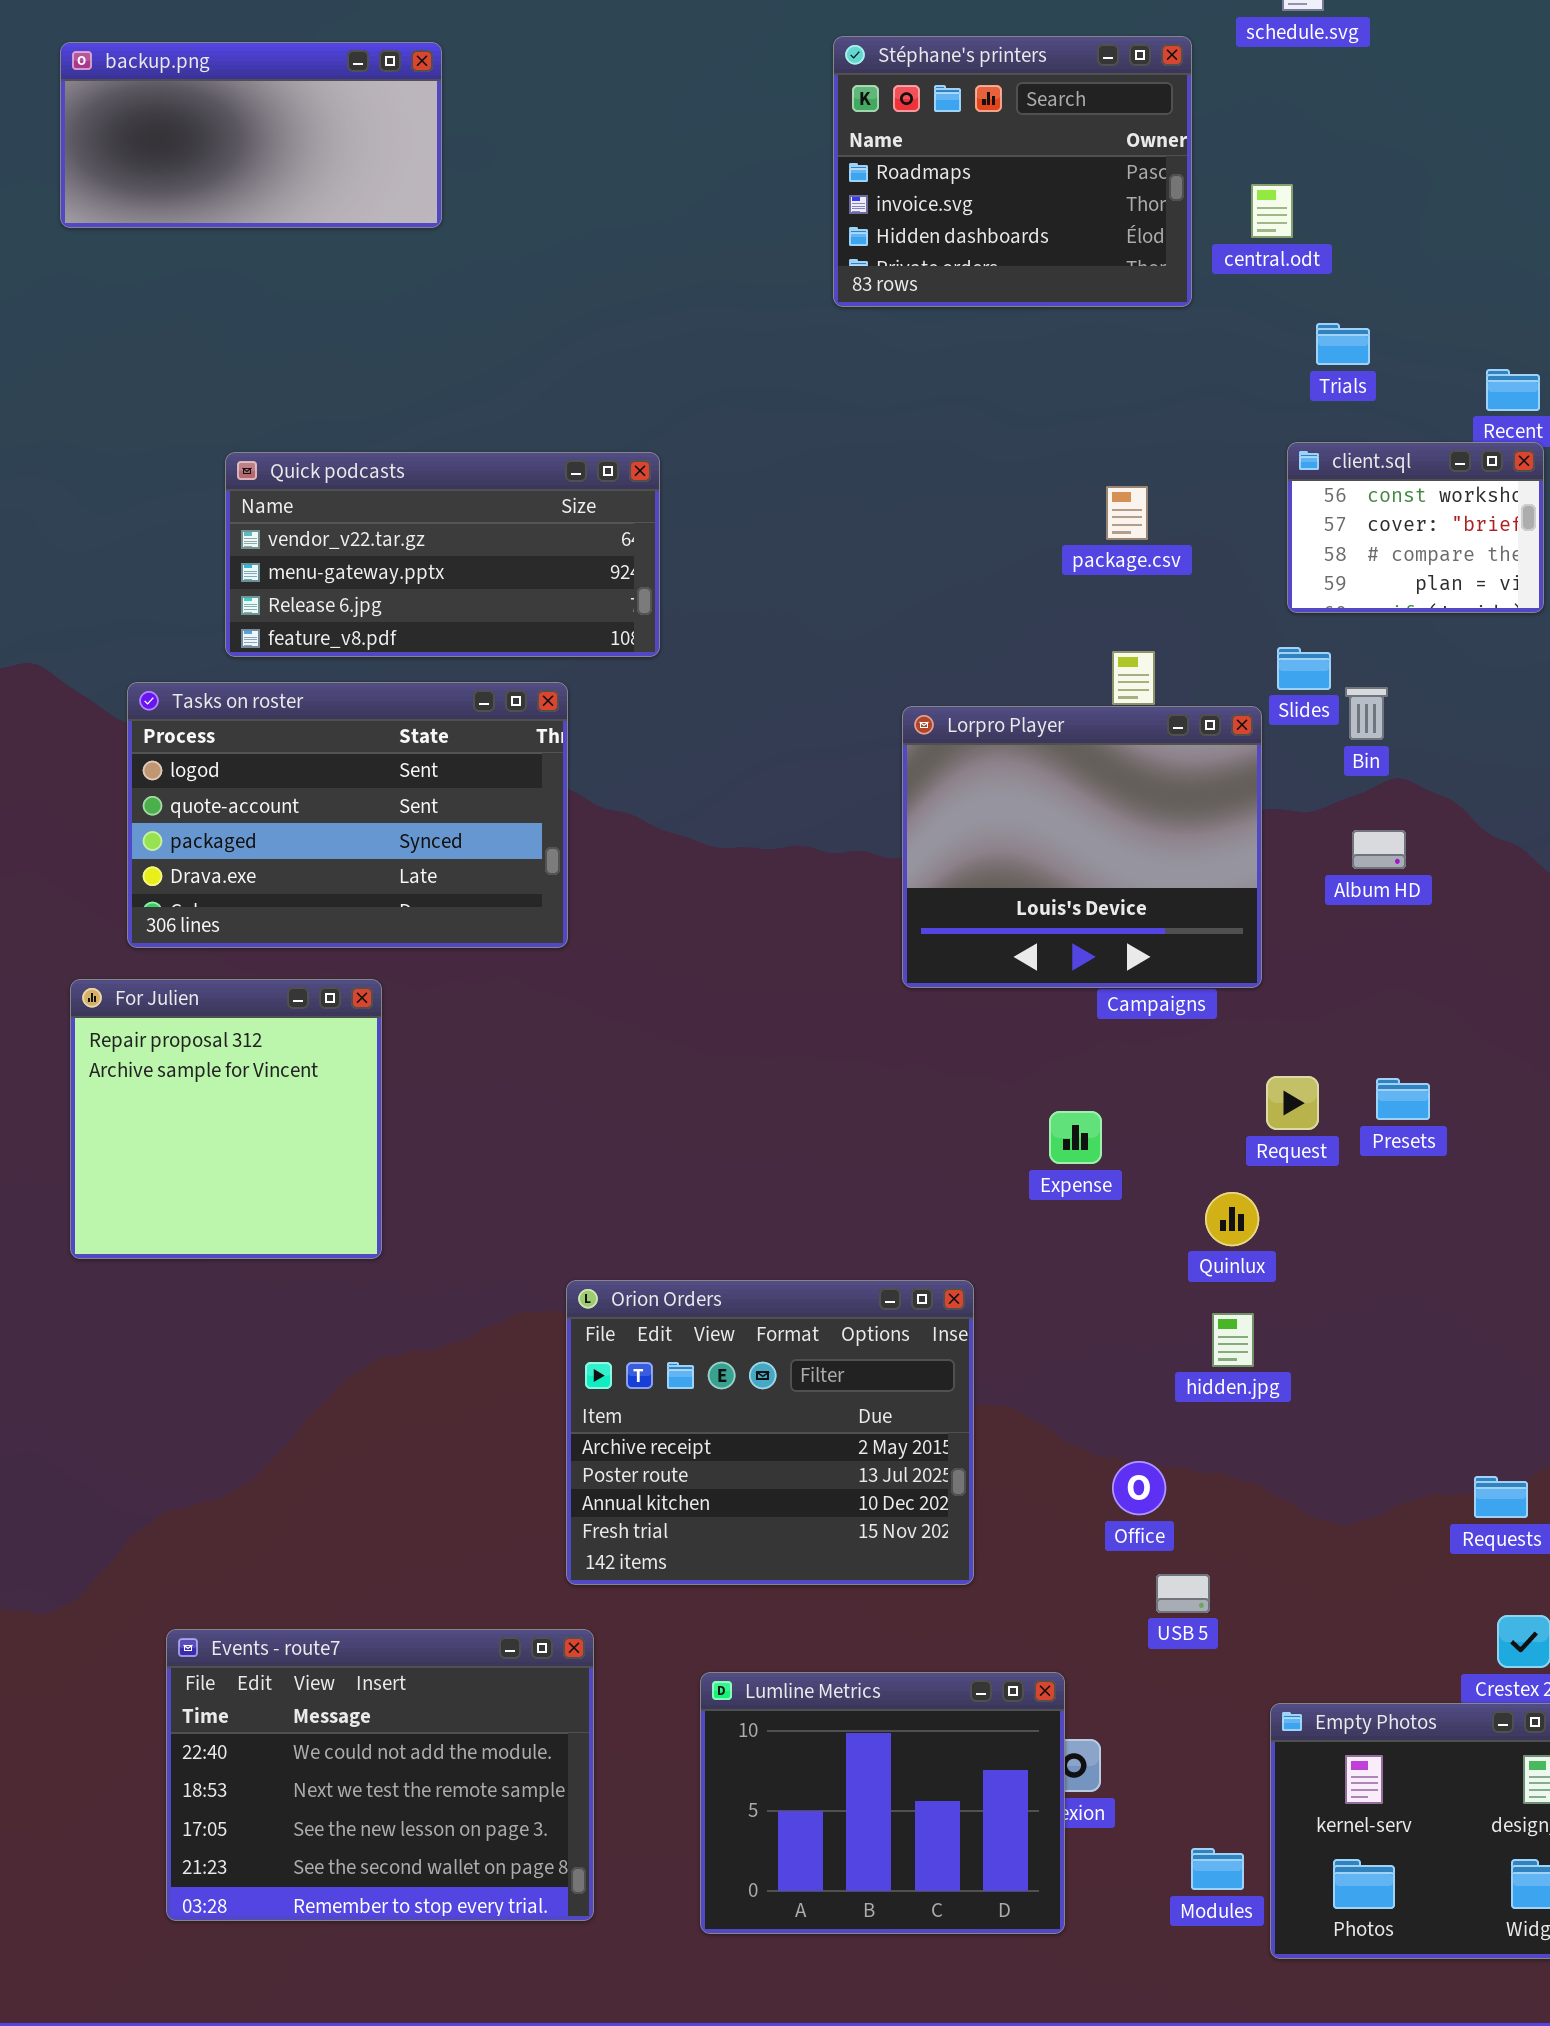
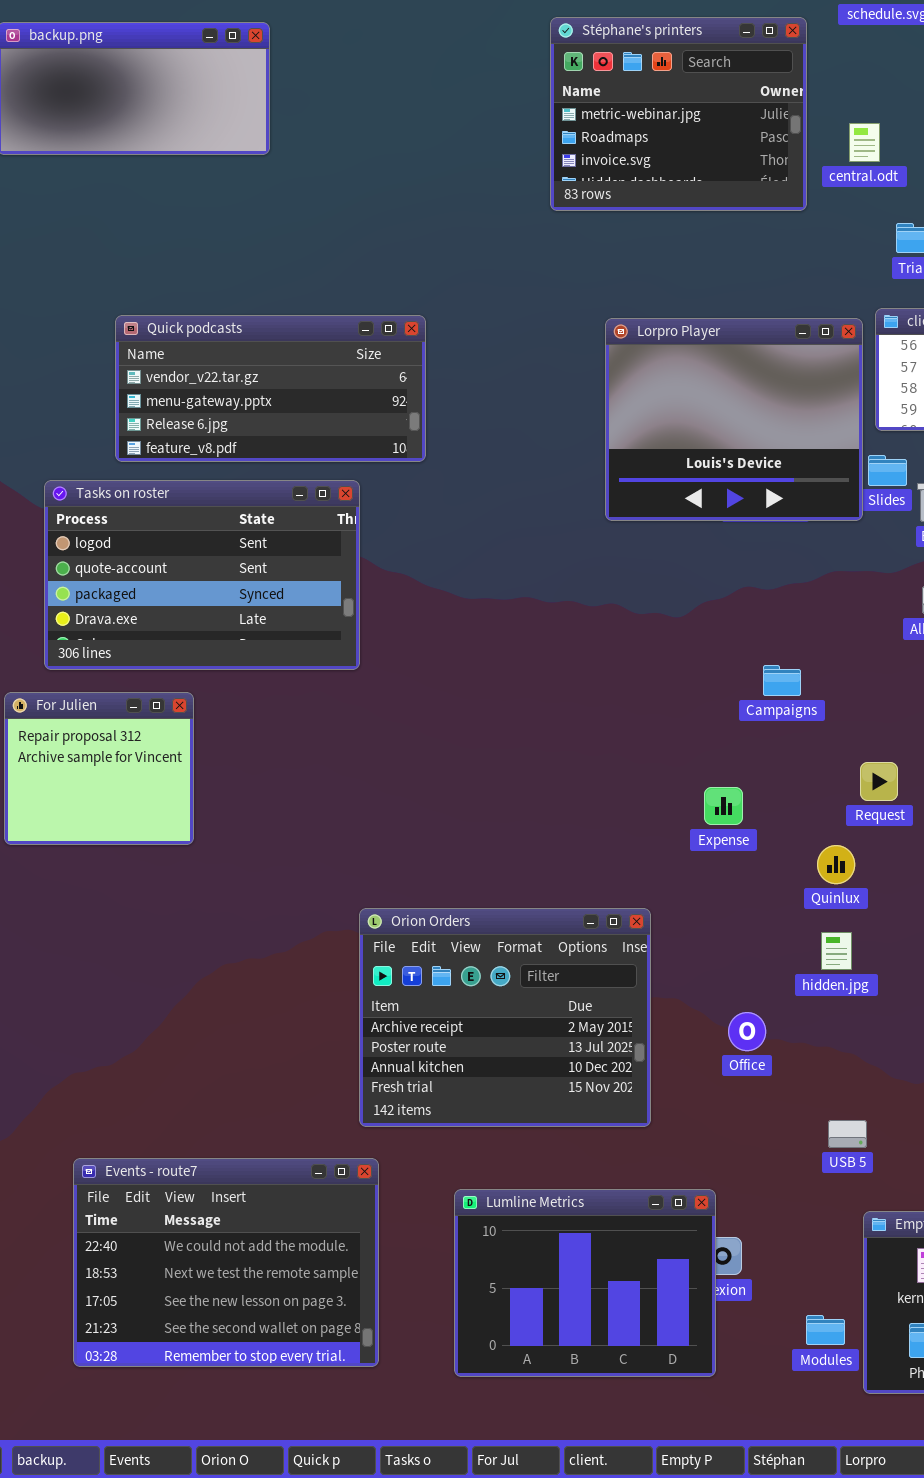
Stéphane's printers: [833,36,1192,307] -> [550,17,807,211], scrolled up 1 row
Lorpro Player: [902,706,1262,988] -> [605,318,863,521], moved
For Julien: [70,979,382,1259] -> [4,692,194,845], resized
Office: [1112,1461,1166,1515] -> [728,1012,766,1051], moved
USB 5: [1156,1574,1210,1613] -> [828,1120,867,1148], moved

